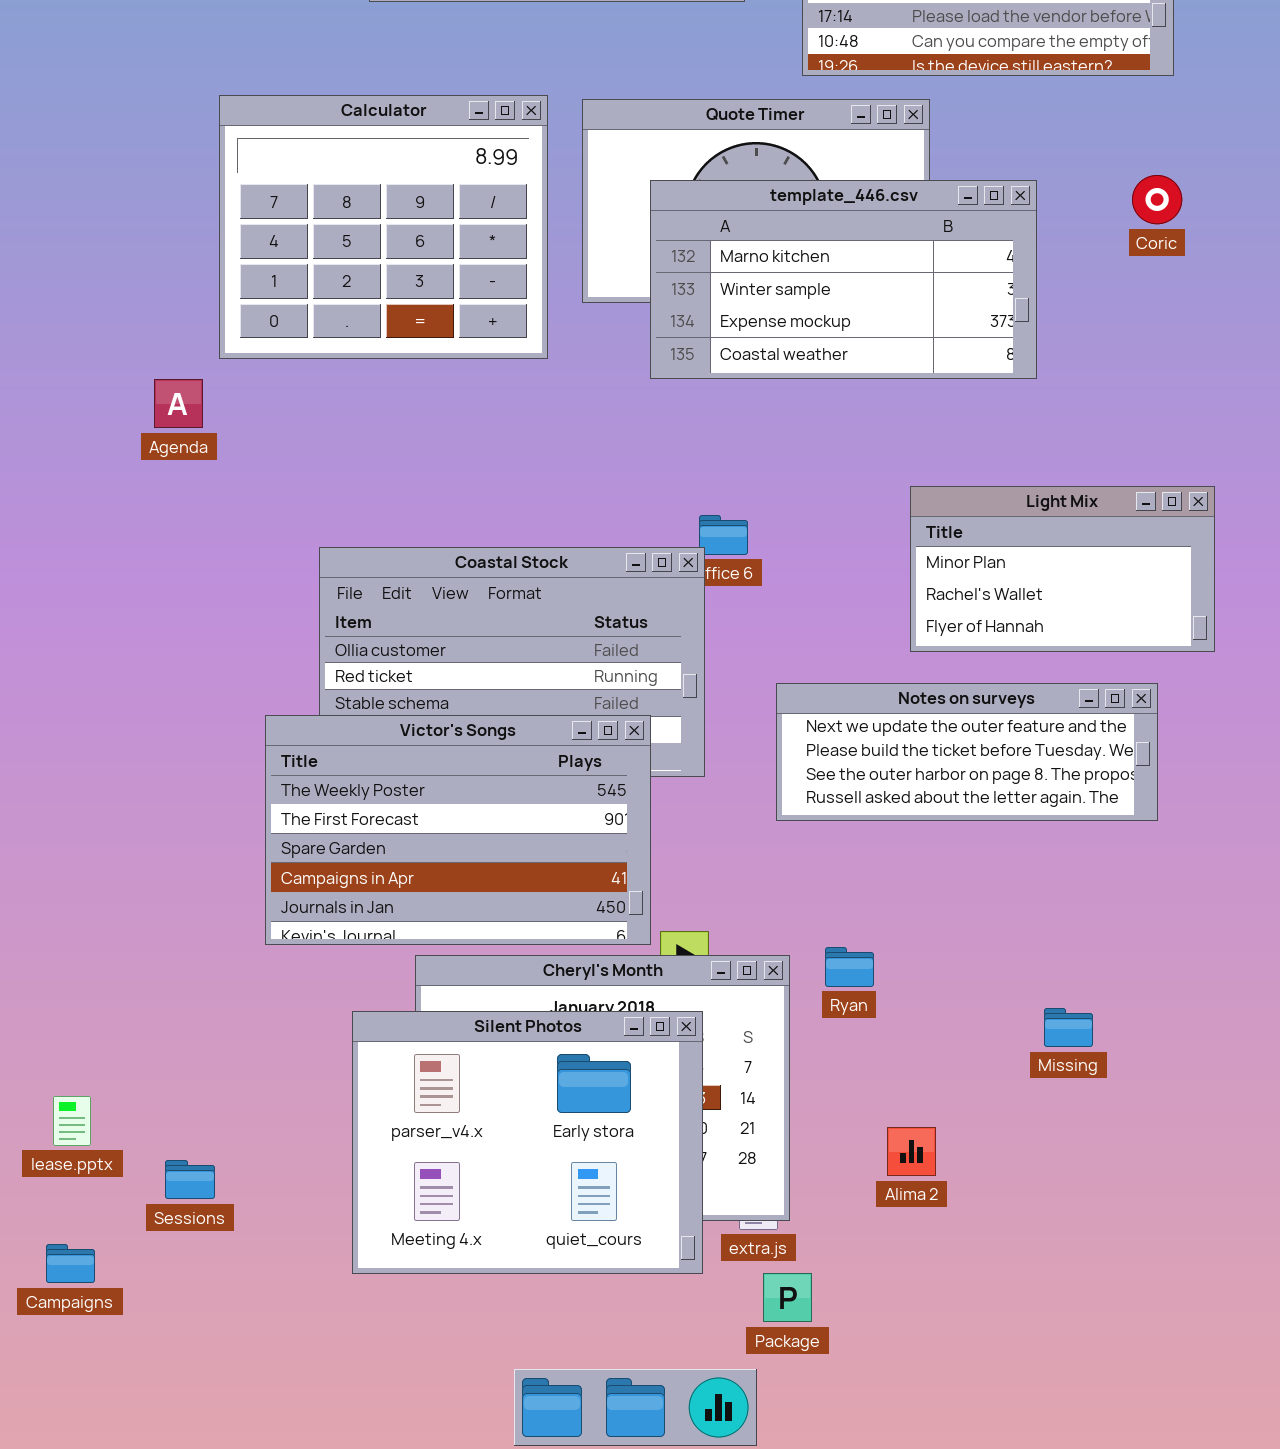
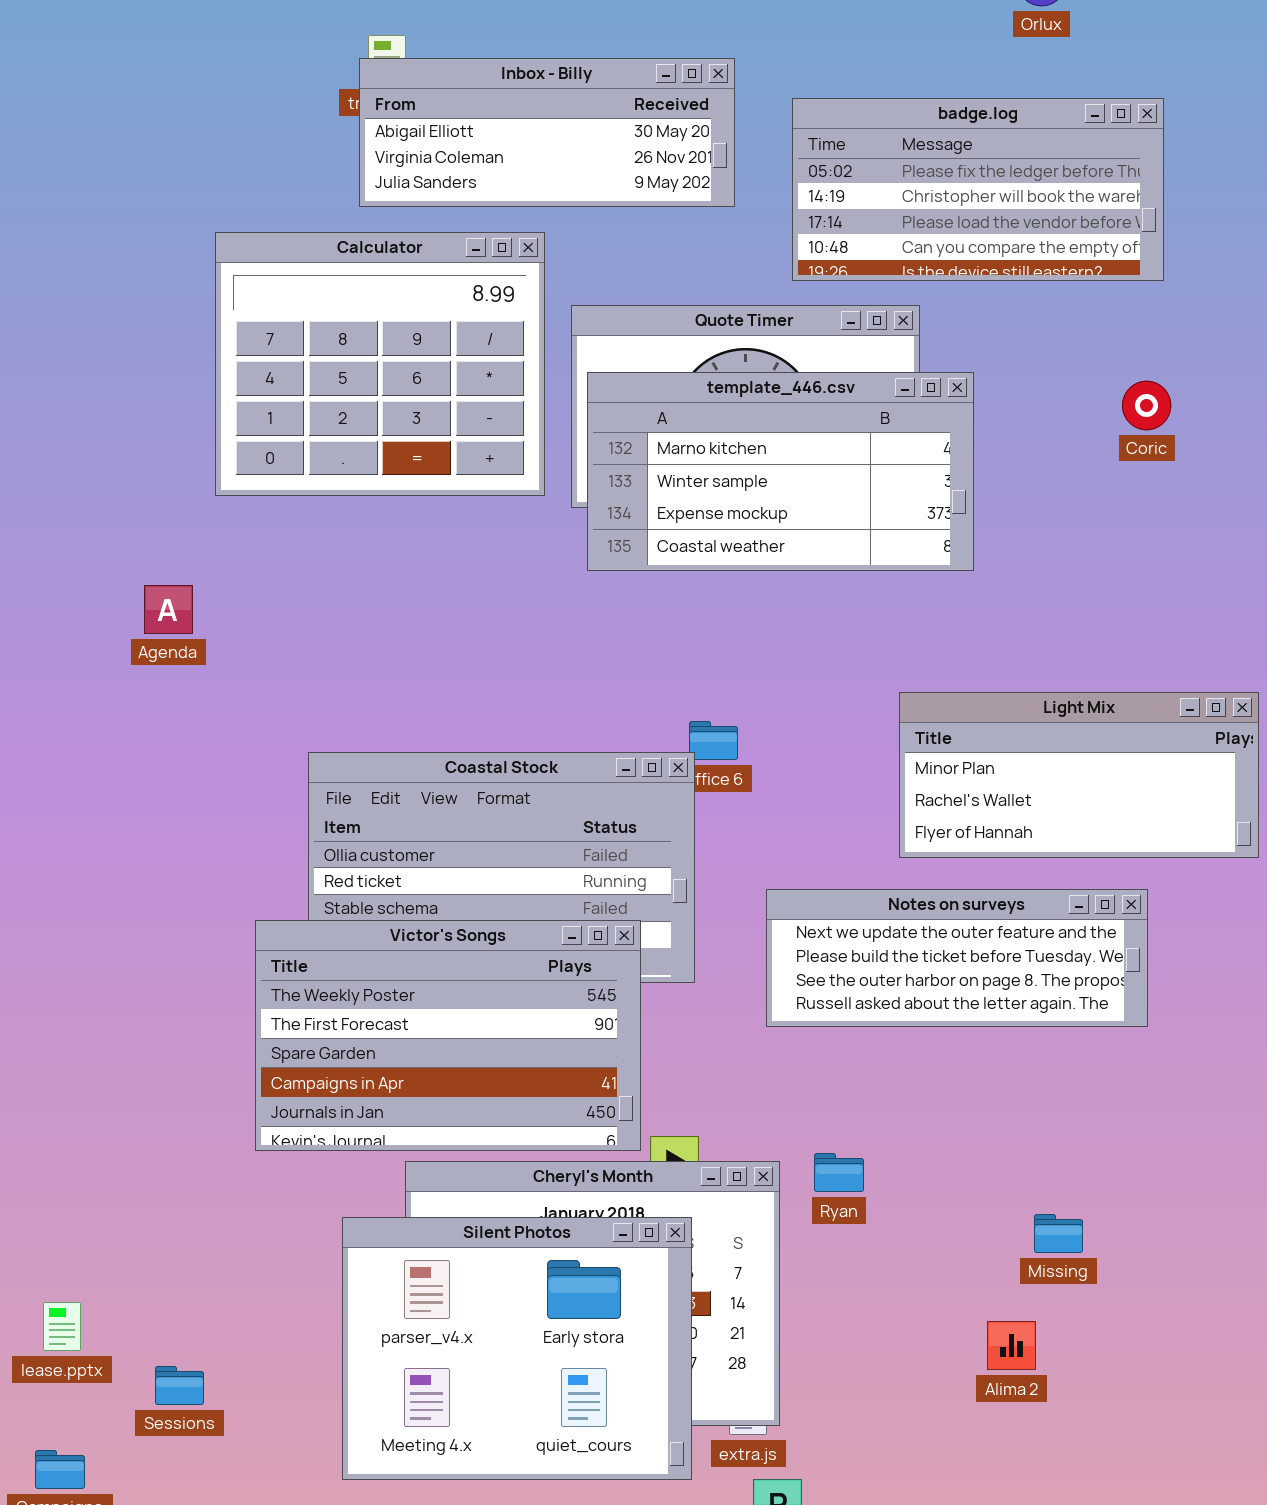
Calculator: [219,95,548,359] -> [215,232,545,496], moved
template_446.csv: [650,180,1037,379] -> [587,372,974,571], moved
Light Mix: [910,486,1215,652] -> [899,692,1259,858], resized
Alima 2: [887,1127,936,1176] -> [987,1321,1036,1370], moved

